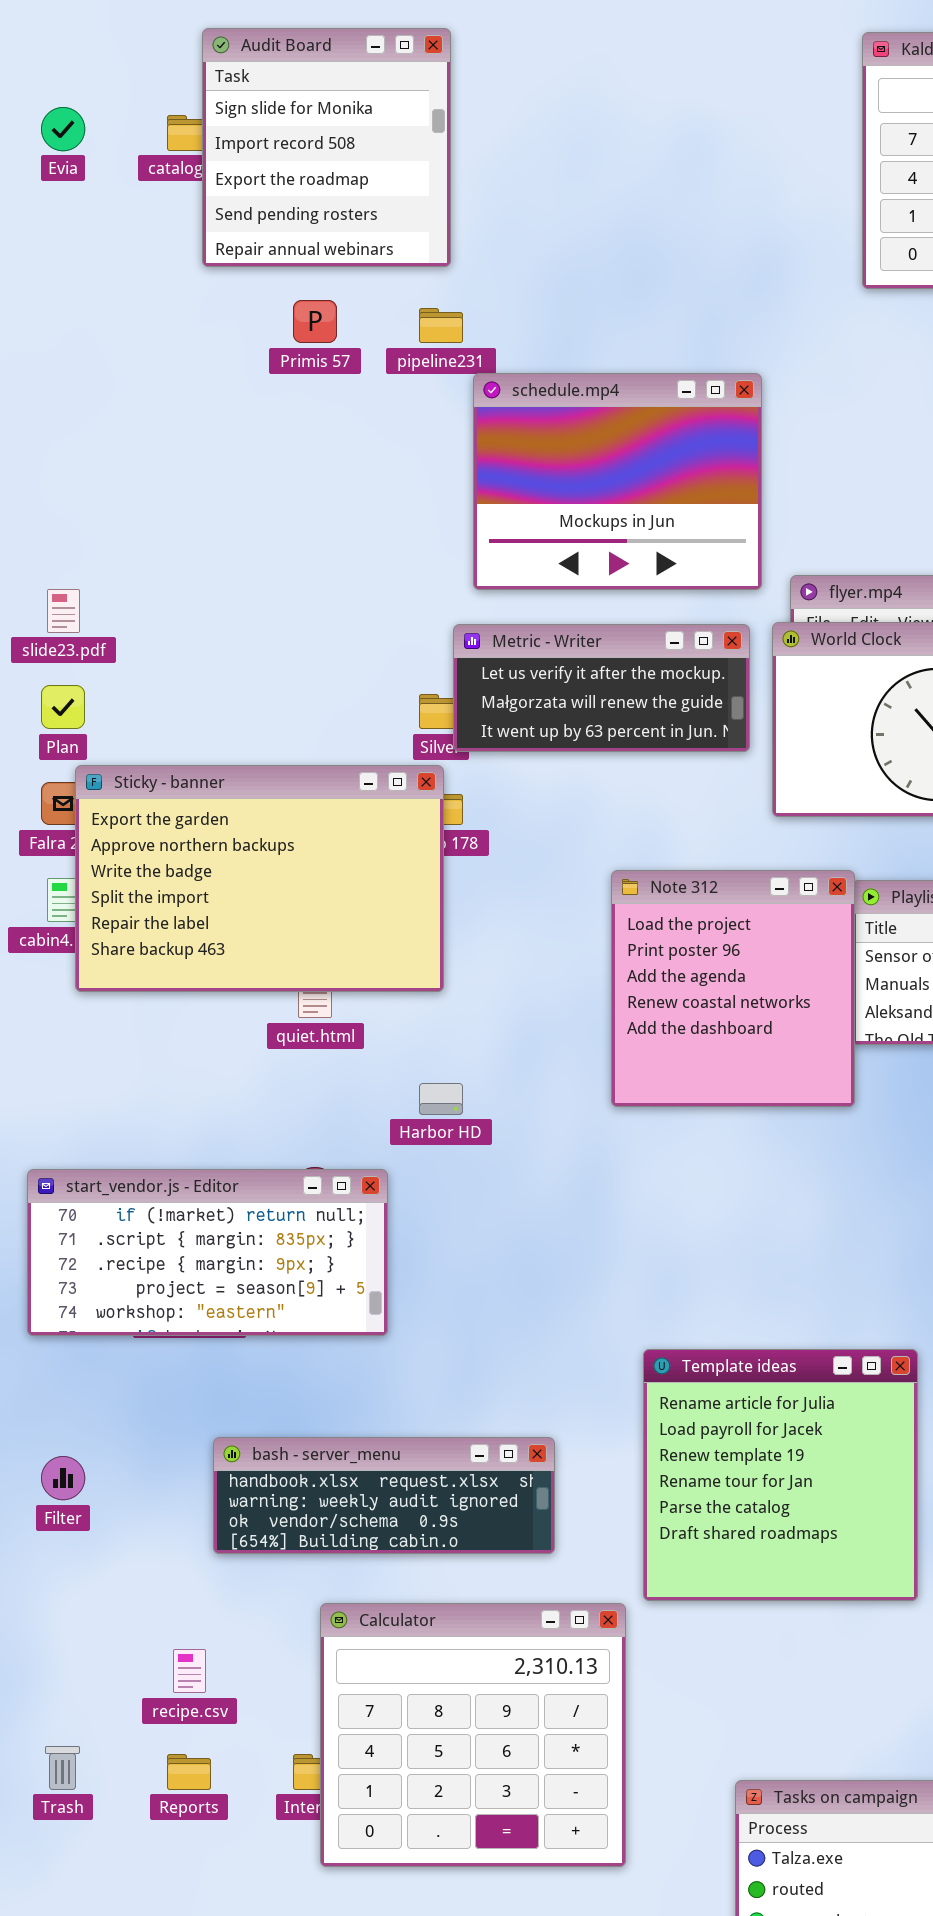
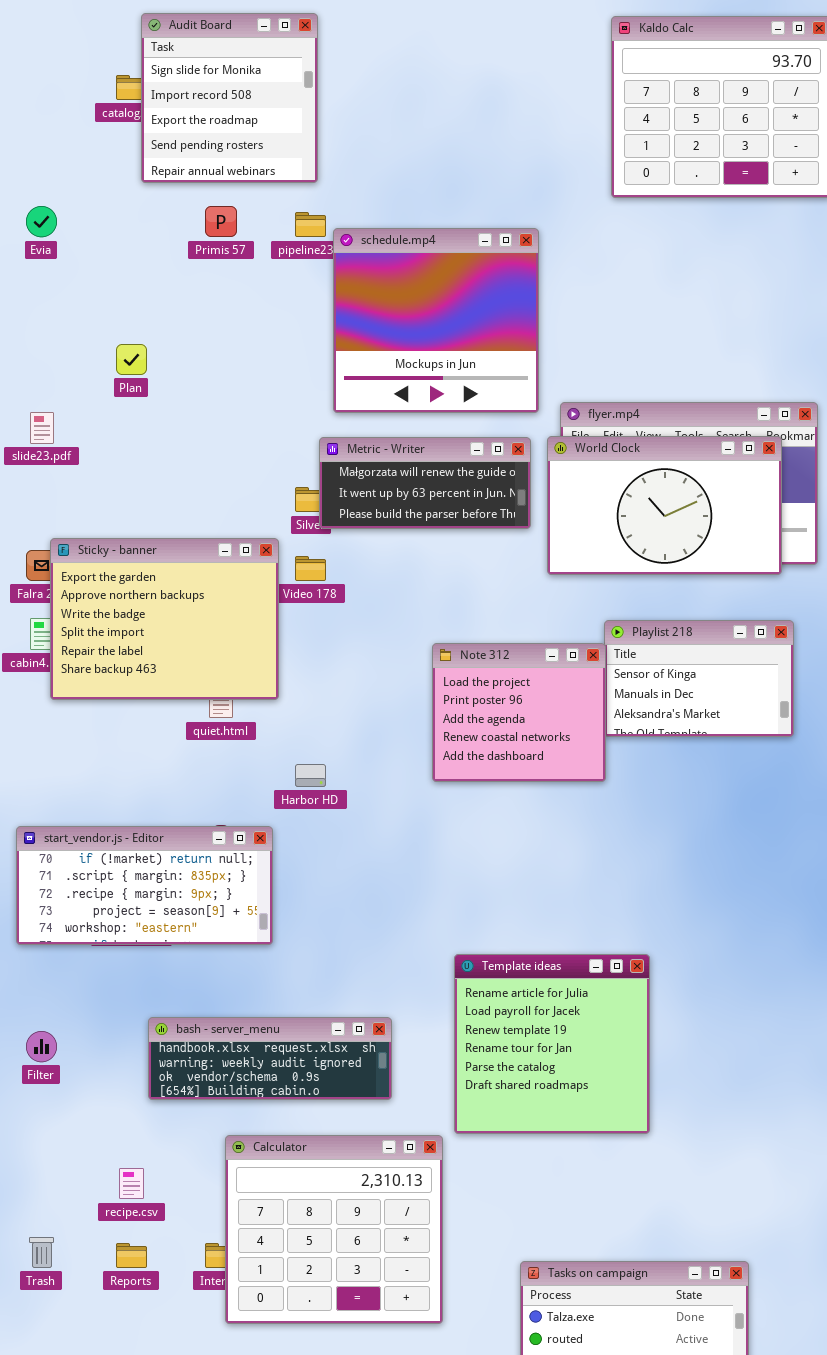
Evia: [41,107,85,151] -> [26,206,57,237], moved
schedule.mp4: [473,373,762,590] -> [333,228,539,413], resized
Metric - Writer: [453,624,750,752] -> [319,437,531,529], scrolled down 1 row
Plan: [41,685,85,729] -> [116,344,147,375], moved
Sticky - banner: [75,765,444,992] -> [50,538,279,700], resized
Note 312: [611,870,855,1107] -> [432,643,606,782], resized

